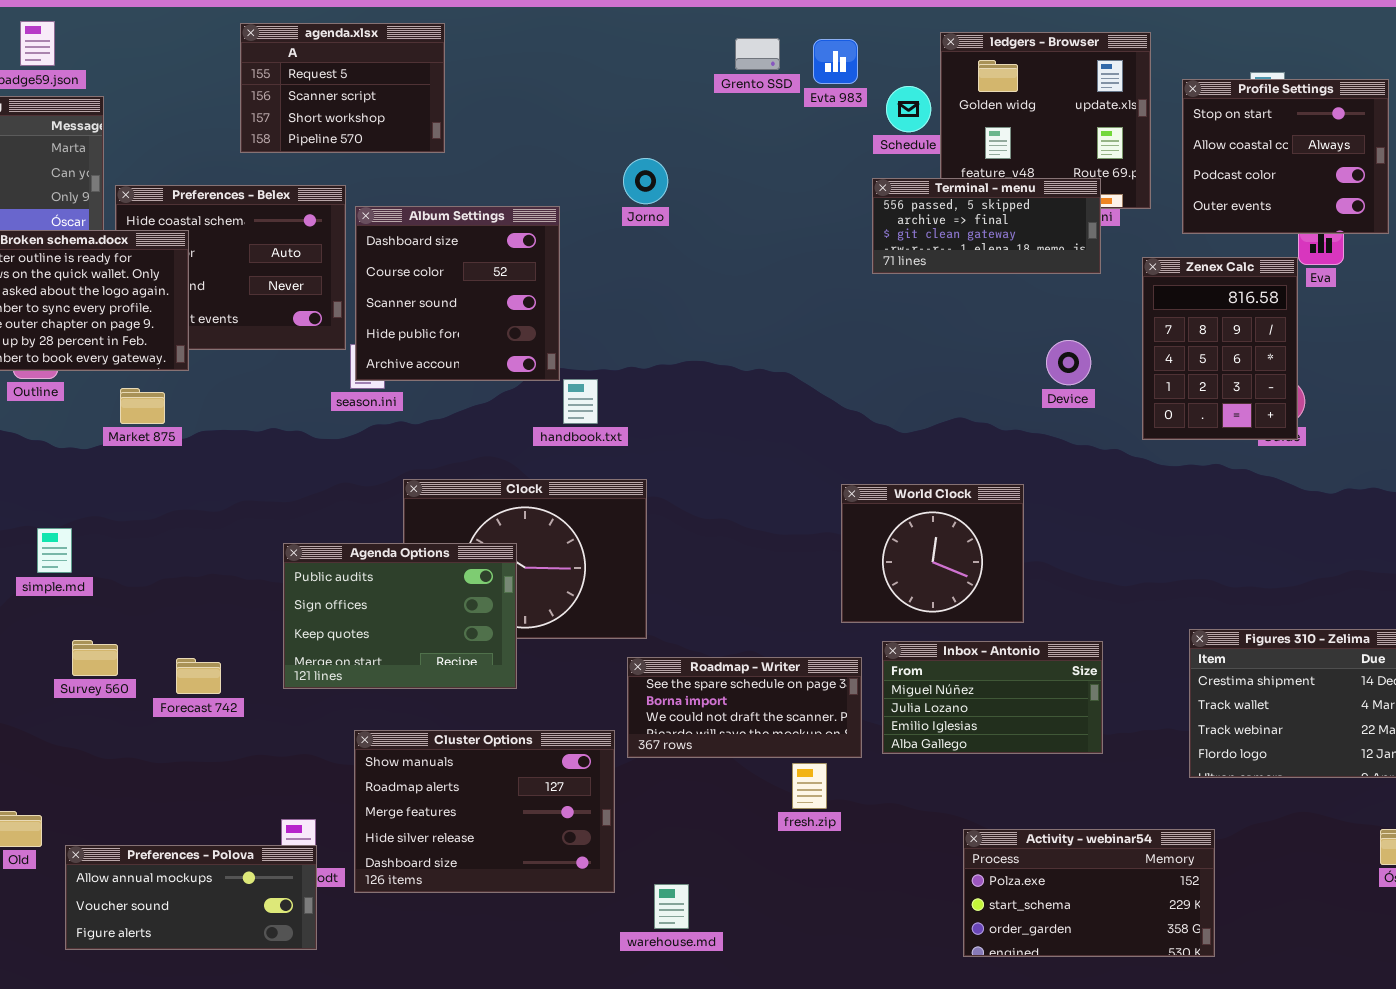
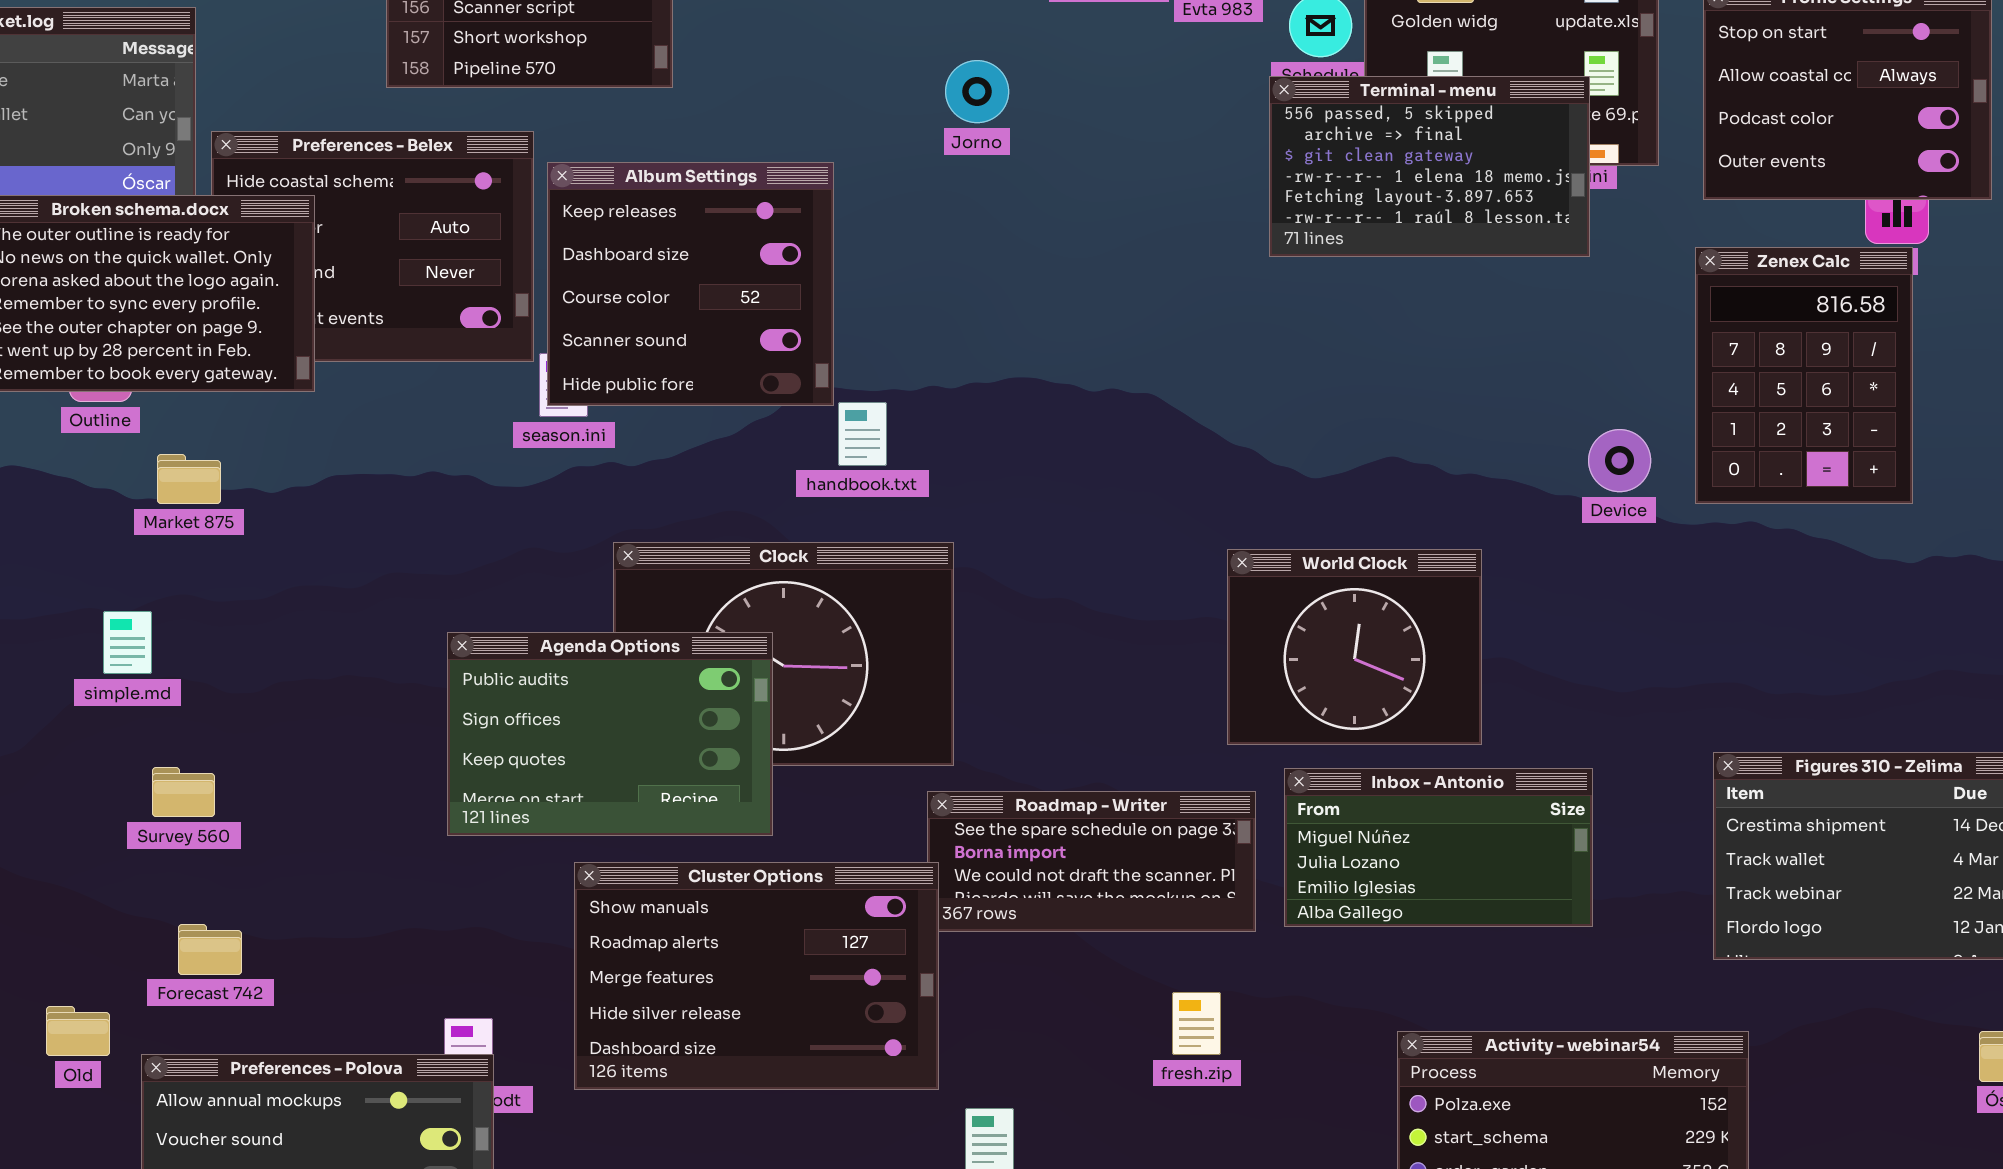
Jorno: [623,158,668,204] -> [945,60,1009,123], moved
Terminal - menu: [872,178,1101,274] -> [1269,76,1590,257], resized
Album Settings: [355,206,560,381] -> [547,162,834,406], scrolled up 1 row
Zenex Calc: [1142,257,1298,440] -> [1695,247,1913,504], moved
Device: [1046,340,1091,385] -> [1588,429,1651,492], moved
Market 875: [120,388,165,424] -> [157,454,221,504], moved
Forecast 742: [176,658,221,694] -> [178,924,242,975], moved
Cluster Options: [354,730,615,893] -> [574,862,939,1090], moved
fresh.zip: [792,763,827,809] -> [1172,992,1221,1055], moved

